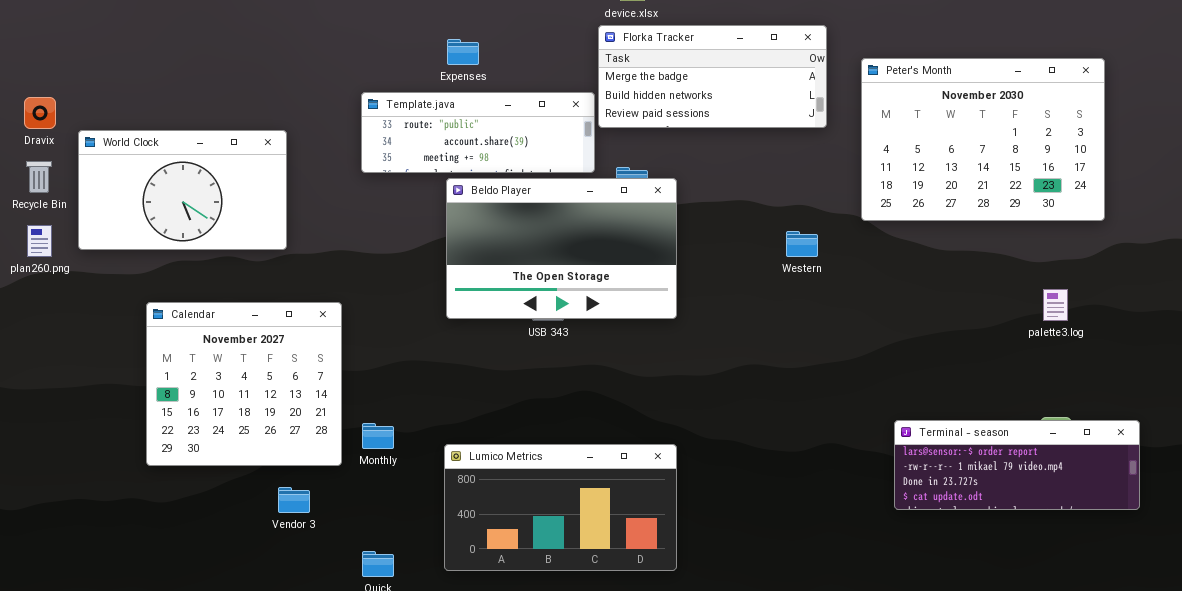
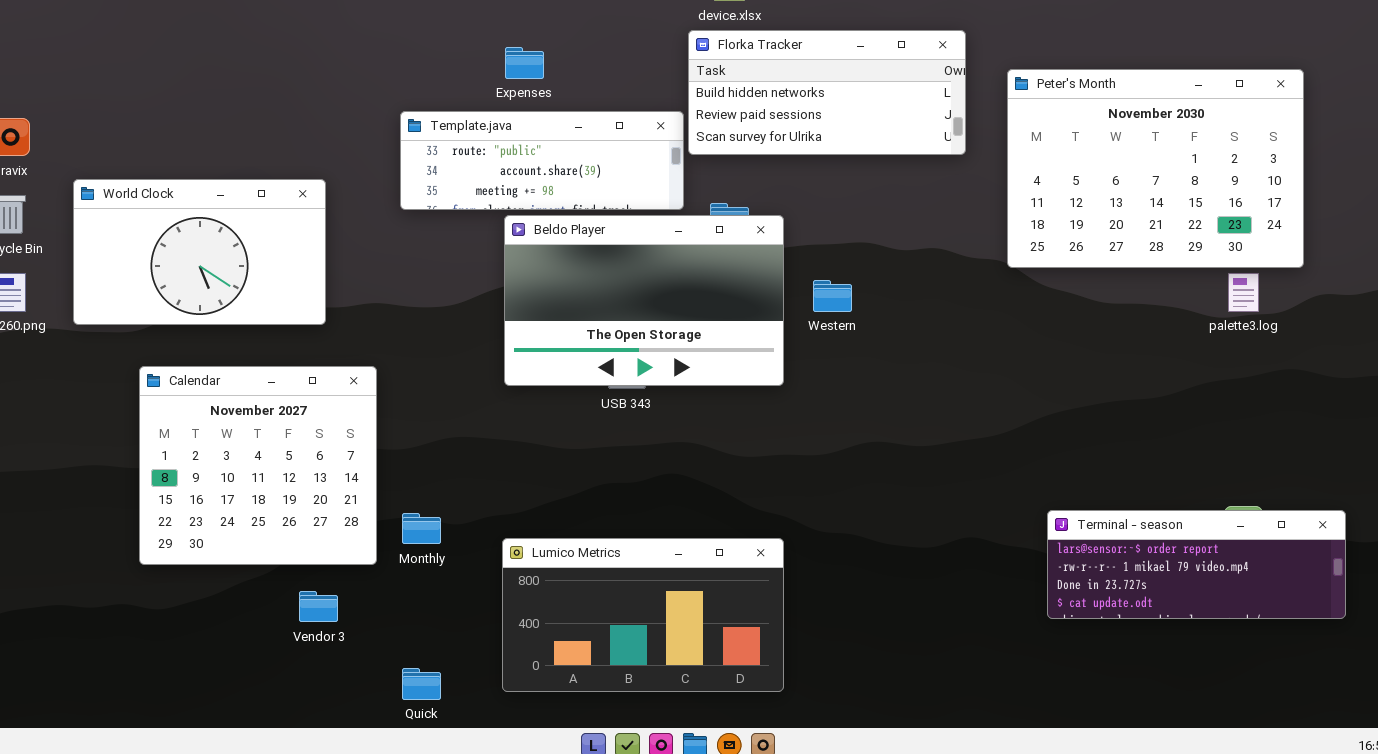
Florka Tracker: [598,25,827,128] -> [688,30,966,155], scrolled down 1 row
World Clock: [78,130,287,250] -> [73,179,326,325], moved
Western: [786,231,818,257] -> [813,280,852,312], moved
palette3.log: [1043,289,1068,321] -> [1228,273,1259,312], moved

